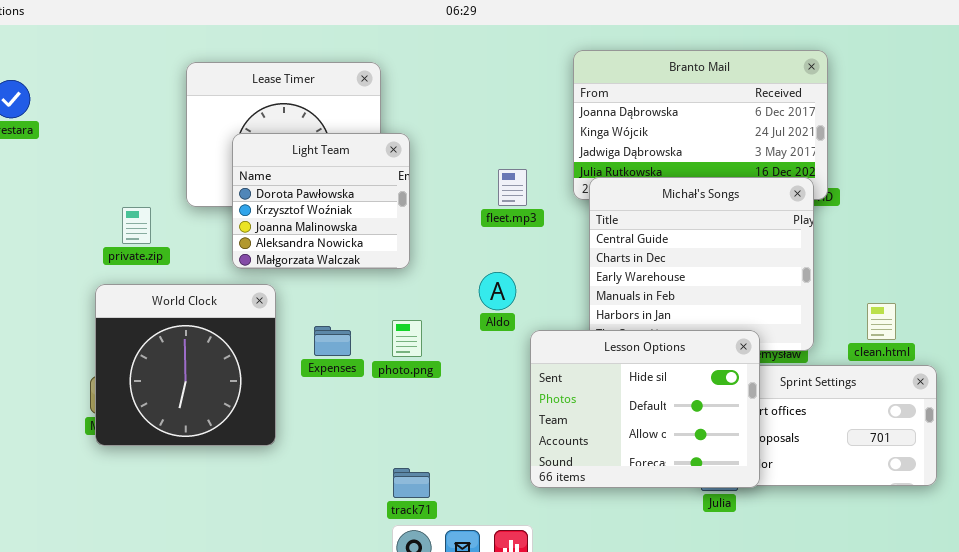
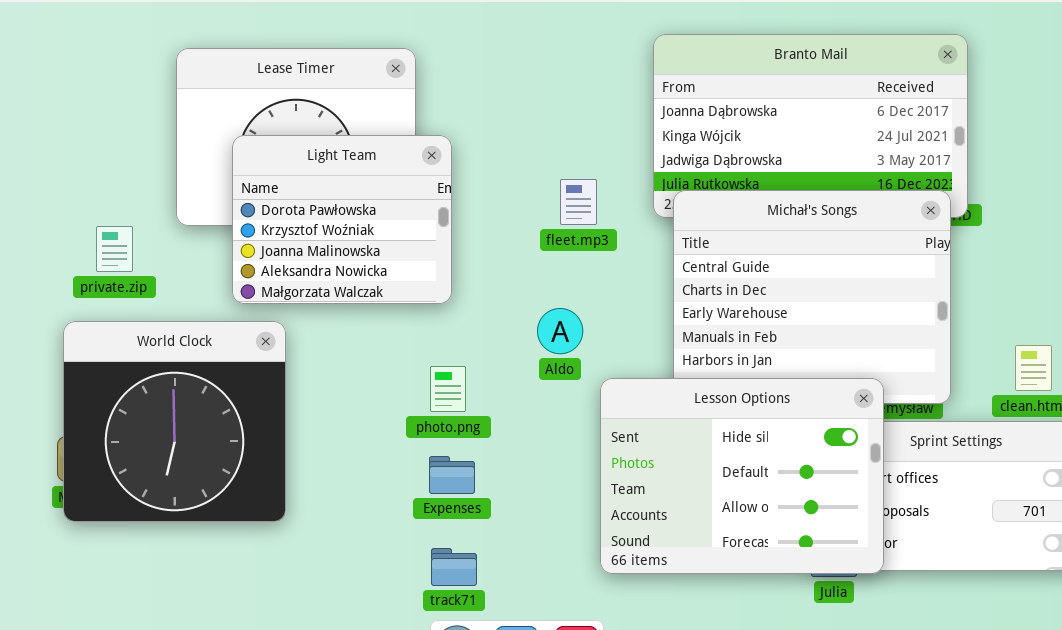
Expenses: [314,326,351,356] -> [429,456,475,494], moved

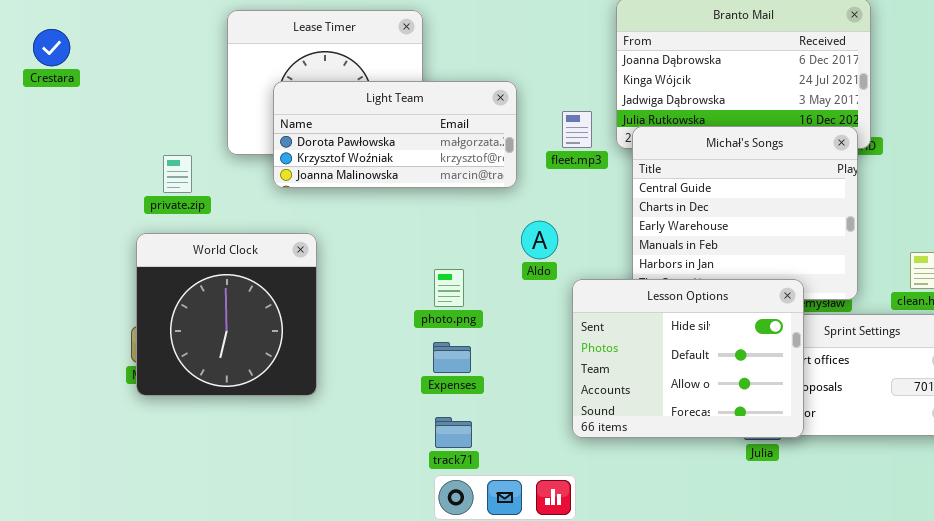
Light Team: [232,135,452,304] -> [273,81,517,188], resized
fleet.mp3: [560,179,597,225] -> [562,111,592,148], moved

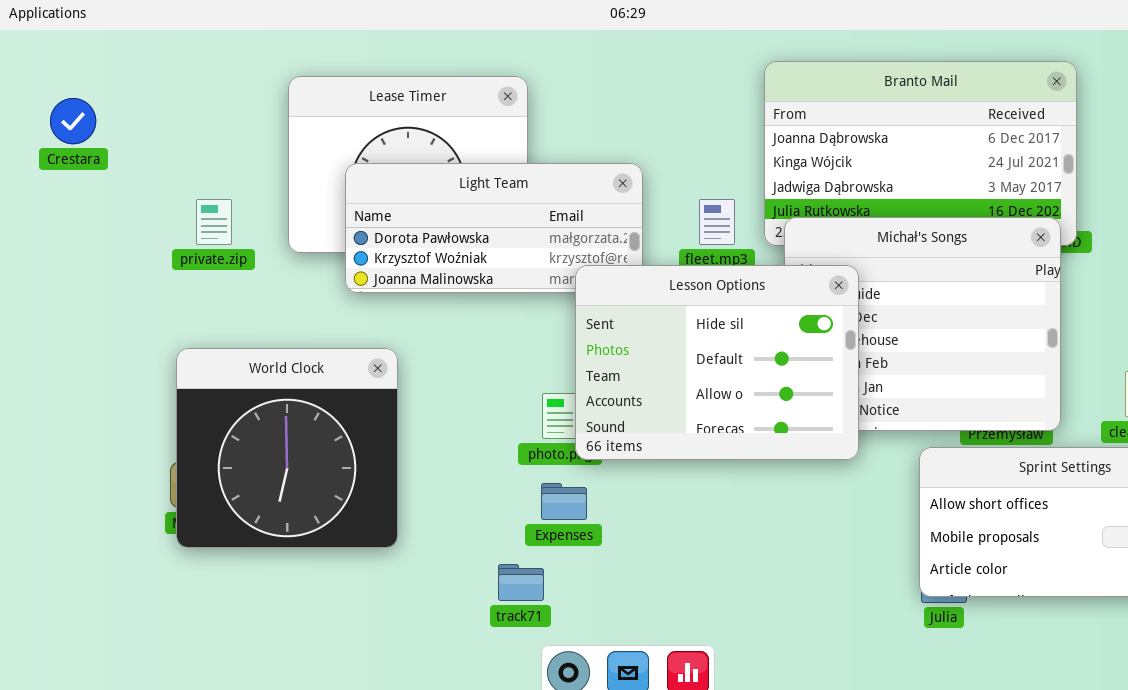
private.zip: [163,155,192,193] -> [196,199,232,245], moved
Lesson Options: [572,279,804,438] -> [575,265,859,460], moved
track71: [435,417,472,448] -> [498,564,544,601], moved

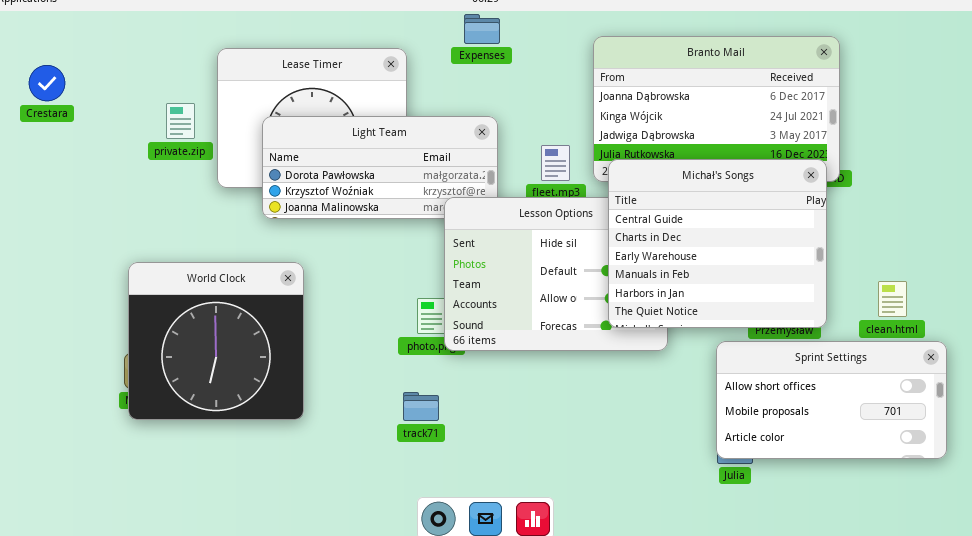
private.zip: [196,199,232,245] -> [166,103,195,139], moved
Michał's Songs: [784,217,1061,431] -> [608,159,827,328], raised
Expenses: [541,483,587,520] -> [464,14,500,44], moved
track71: [498,564,544,601] -> [403,392,439,421], moved

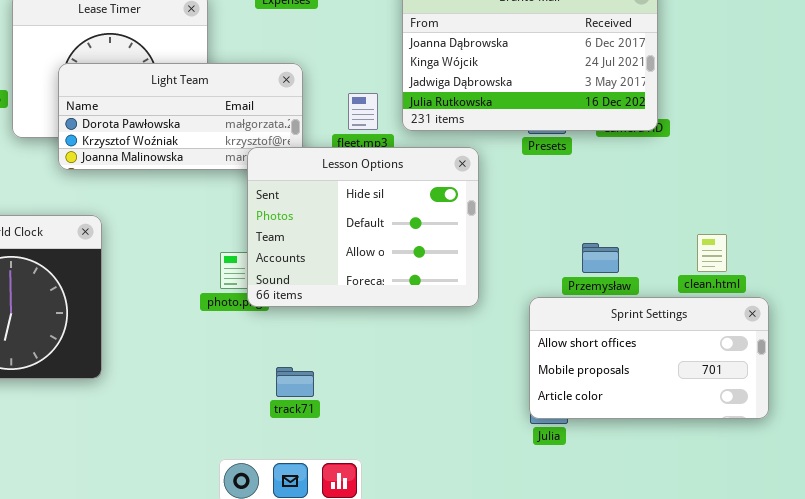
Michał's Songs: [608,159,827,328] -> none, closed
track71: [403,392,439,421] -> [276,367,314,397], moved

